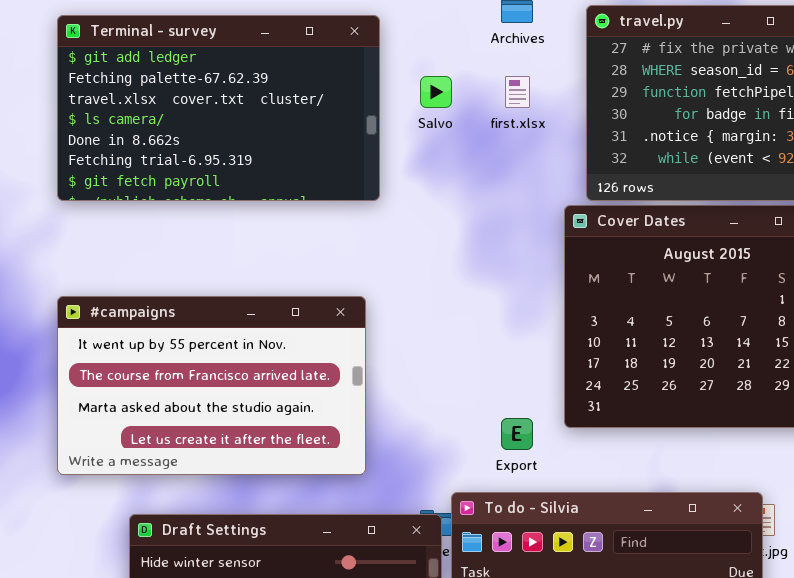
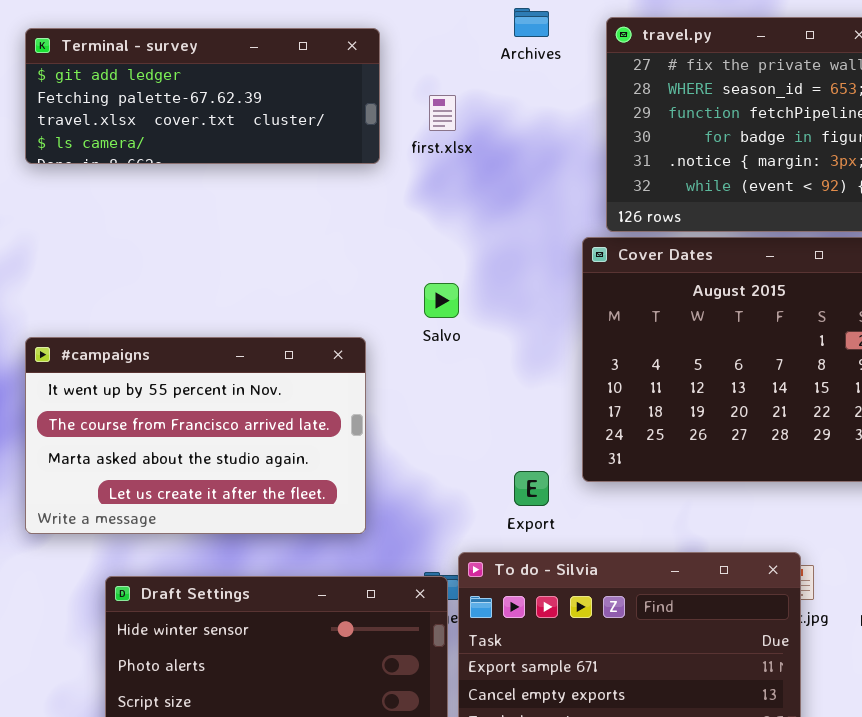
Terminal - survey: [57,15,380,201] -> [25,28,380,164], resized
Salvo: [420,76,452,108] -> [424,283,459,318], moved
first.xlsx: [505,76,530,108] -> [429,95,456,131], moved

